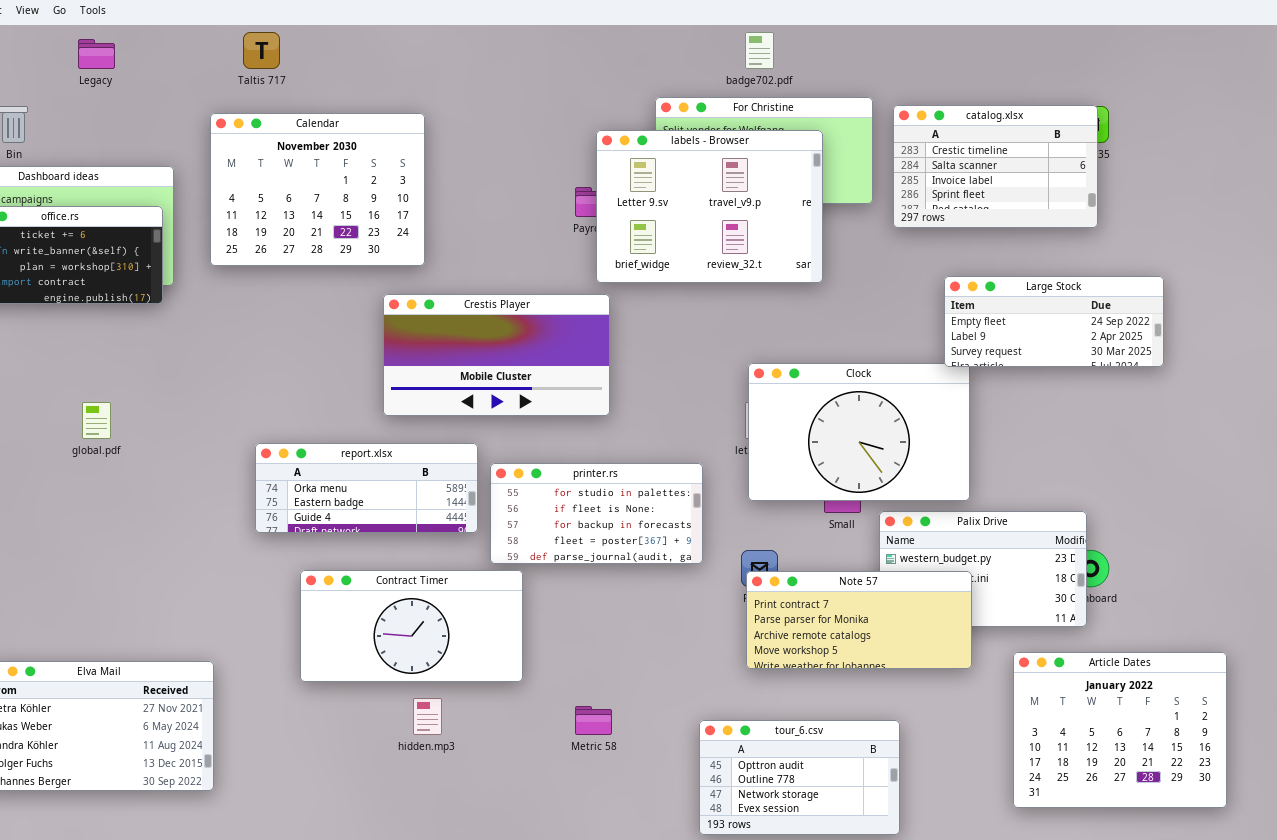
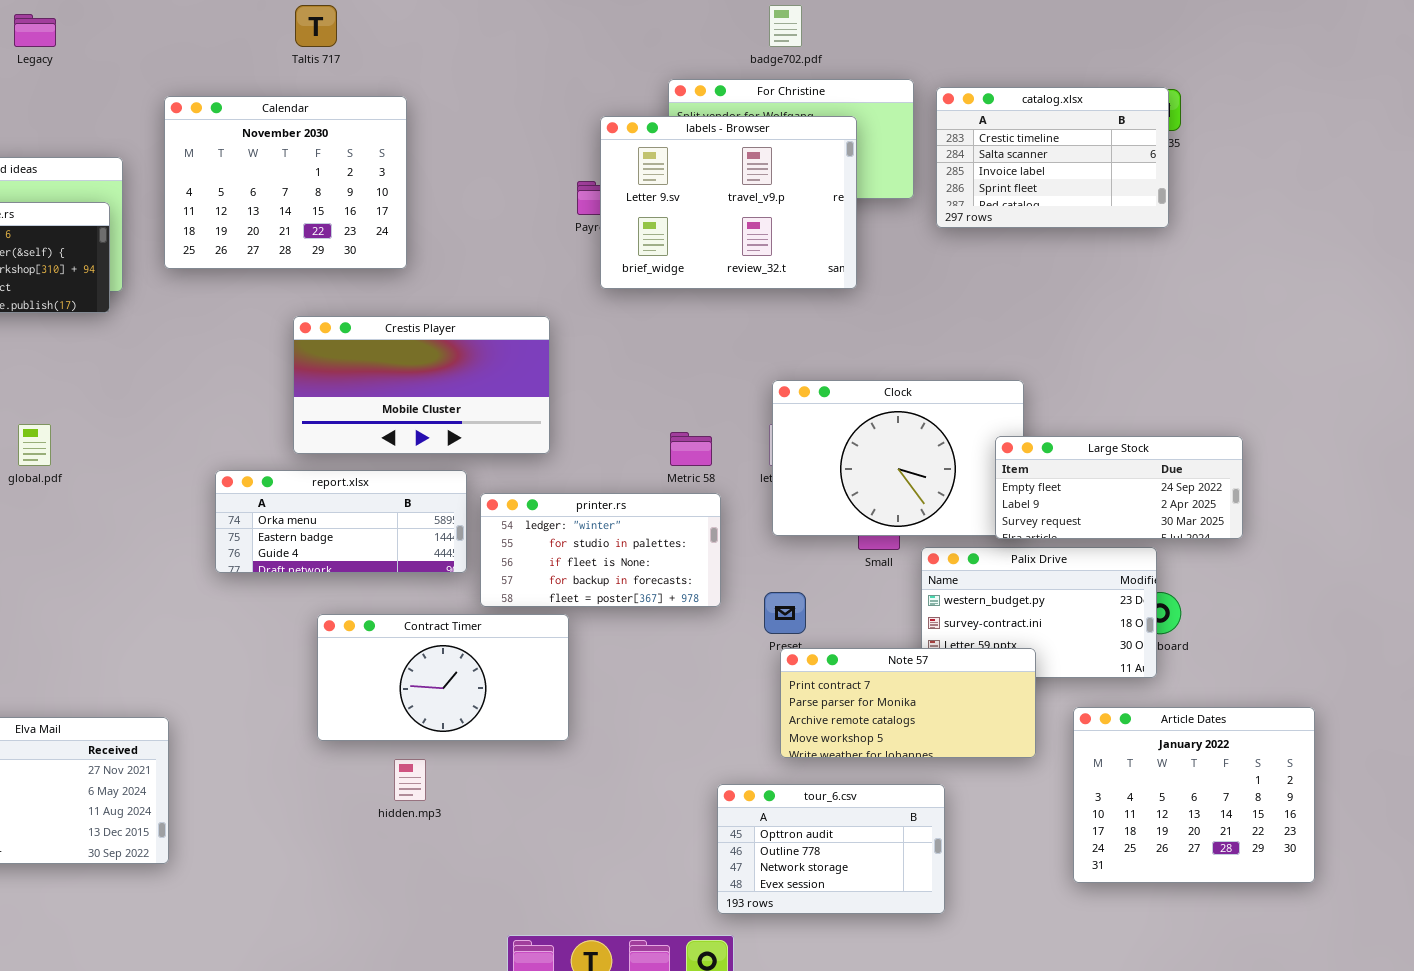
Taltis 717: [243,32,280,69] -> [295,5,337,47], moved
Large Stock: [944,276,1164,367] -> [995,436,1243,539], moved
Crestis Player: [383,294,610,416] -> [293,316,550,454], moved
printer.rs: [490,463,703,564] -> [480,493,721,607], scrolled up 1 row
Contract Timer: [300,570,523,682] -> [317,614,569,741], moved
Note 57: [746,571,972,669] -> [780,648,1036,758], moved
Metric 58: [575,706,612,735] -> [670,432,712,466], moved

